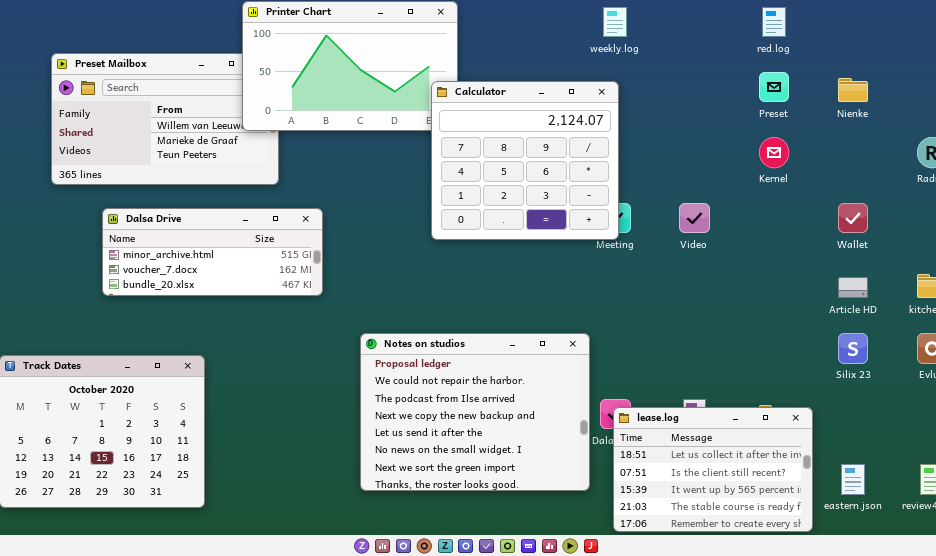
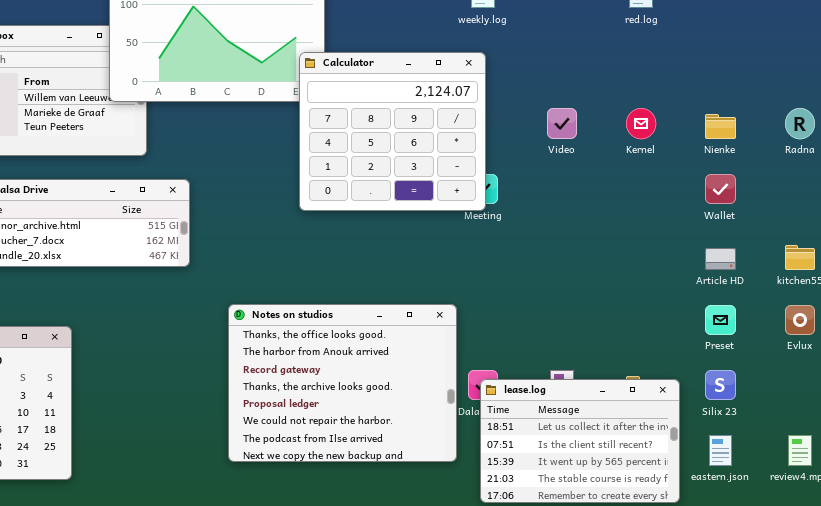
Preset: [759,72,789,102] -> [705,305,736,335], moved
Nienke: [838,78,868,102] -> [705,114,736,139], moved
Video: [679,203,710,233] -> [547,108,577,139], moved
Notes on studios: [360,333,590,491] -> [228,304,457,462], scrolled up 4 rows
Silix 23: [838,333,868,364] -> [705,370,736,400], moved

